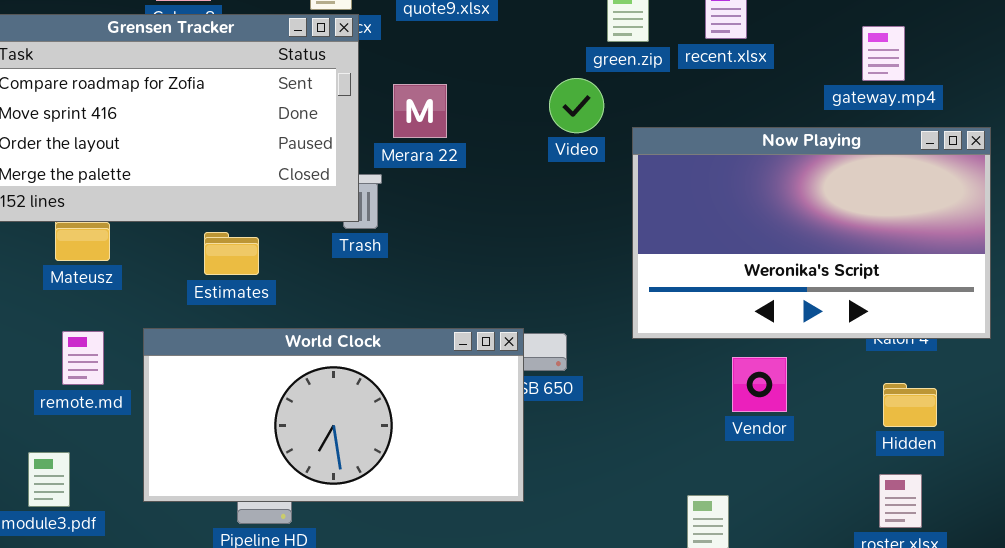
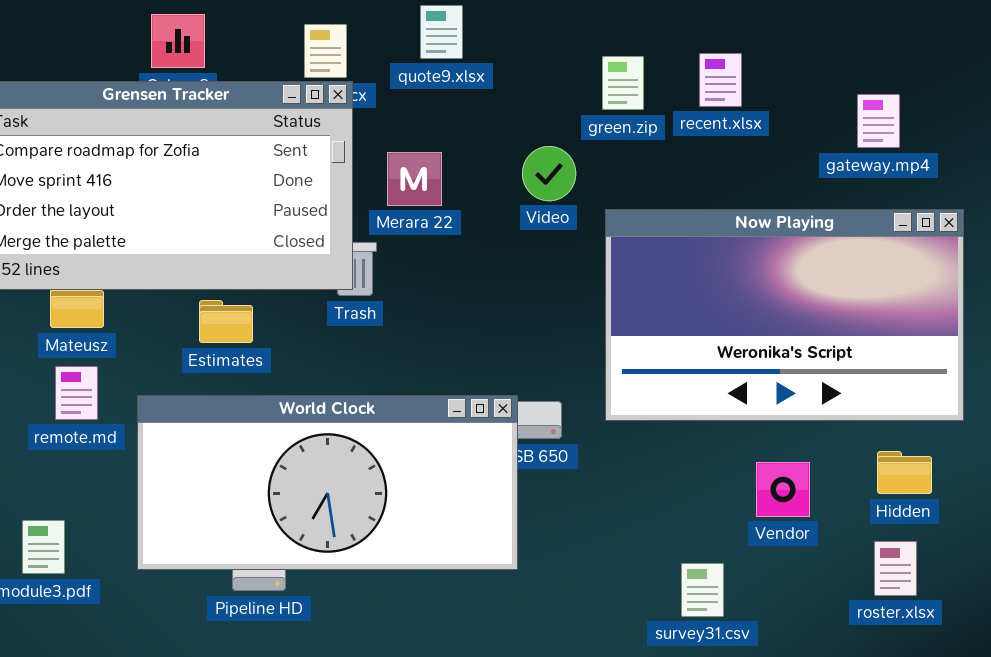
Video: [549,78,604,133] -> [522,146,576,201], moved
Now Playing: [632,127,991,339] -> [605,209,964,421], moved
remote.md: [62,331,104,385] -> [55,366,98,420], moved
Vendor: [732,357,787,412] -> [756,462,810,517], moved

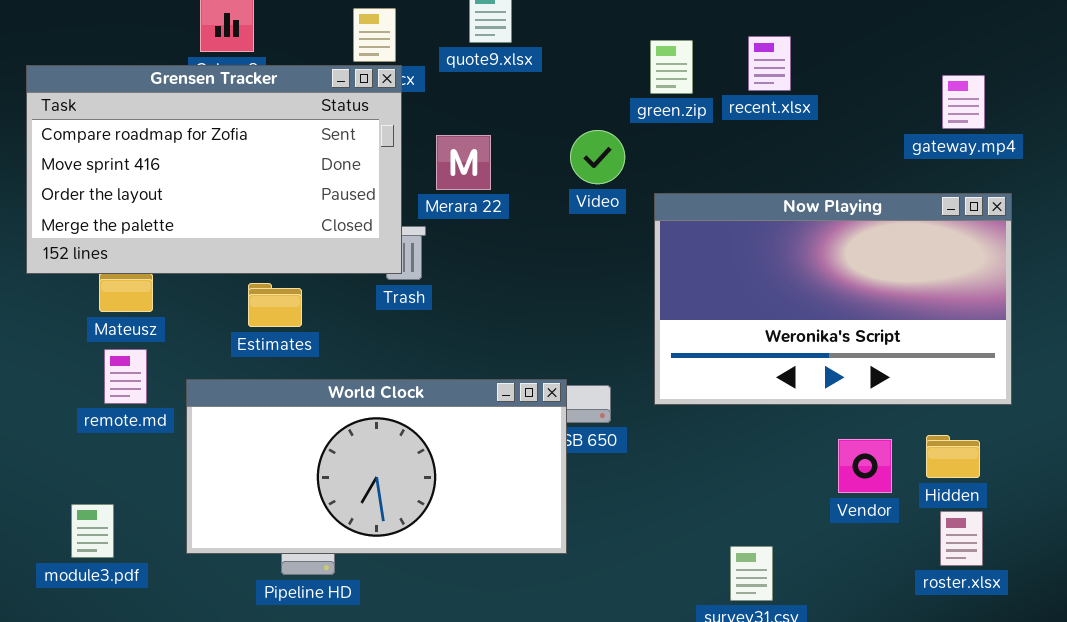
gateway.mp4: [857,94,900,148] -> [942,75,985,129], moved
Vendor: [756,462,810,517] -> [838,439,892,493], moved
roster.xlsx: [874,541,917,596] -> [940,511,983,566], moved

